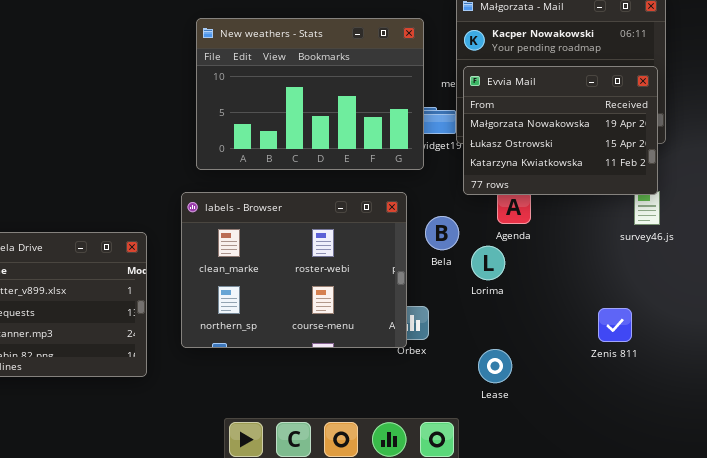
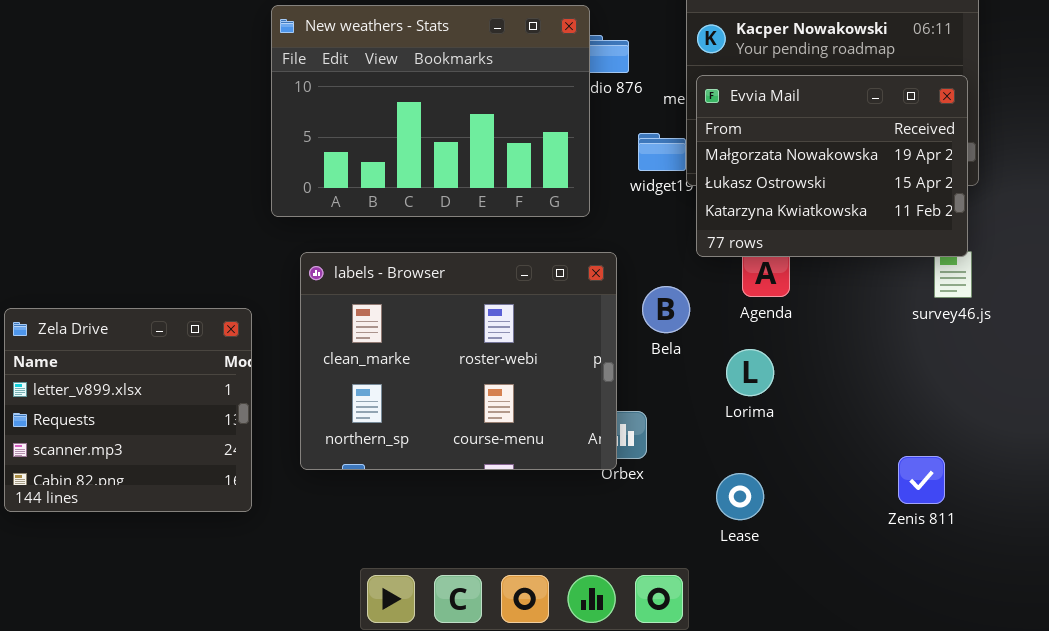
New weathers - Stats: [196,18,424,170] -> [271,5,590,217], moved
Lorima: [471,246,505,280] -> [726,349,774,396], moved
Zenis 811: [598,308,632,342] -> [898,456,945,504], moved

